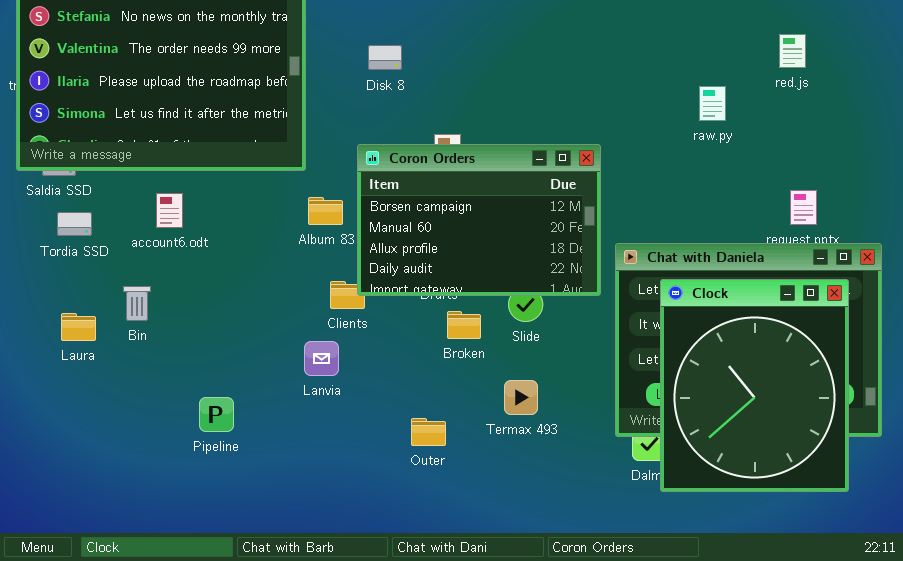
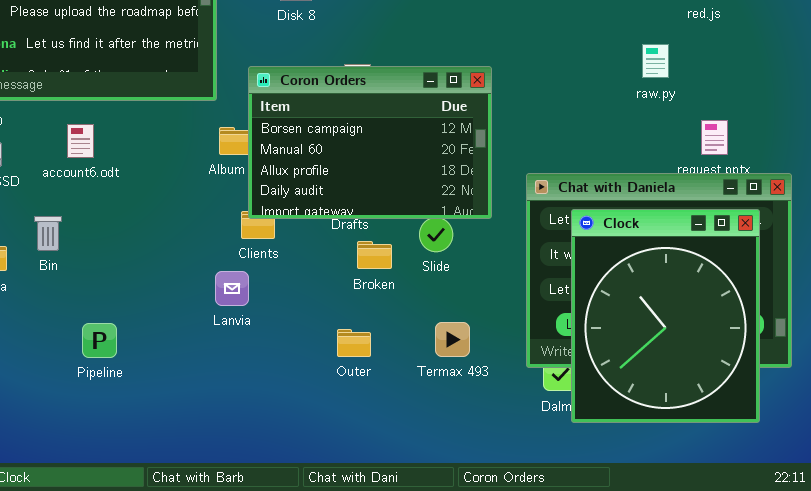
raw.py: [699,86,726,121] -> [642,44,669,78], moved
Coron Orders: [357,144,601,296] -> [248,66,492,219], moved
Termax 493: [504,380,538,415] -> [435,322,470,357], moved
Pipeline: [199,397,234,432] -> [82,323,117,358], moved
Outer: [411,418,446,446] -> [337,329,371,357], moved

